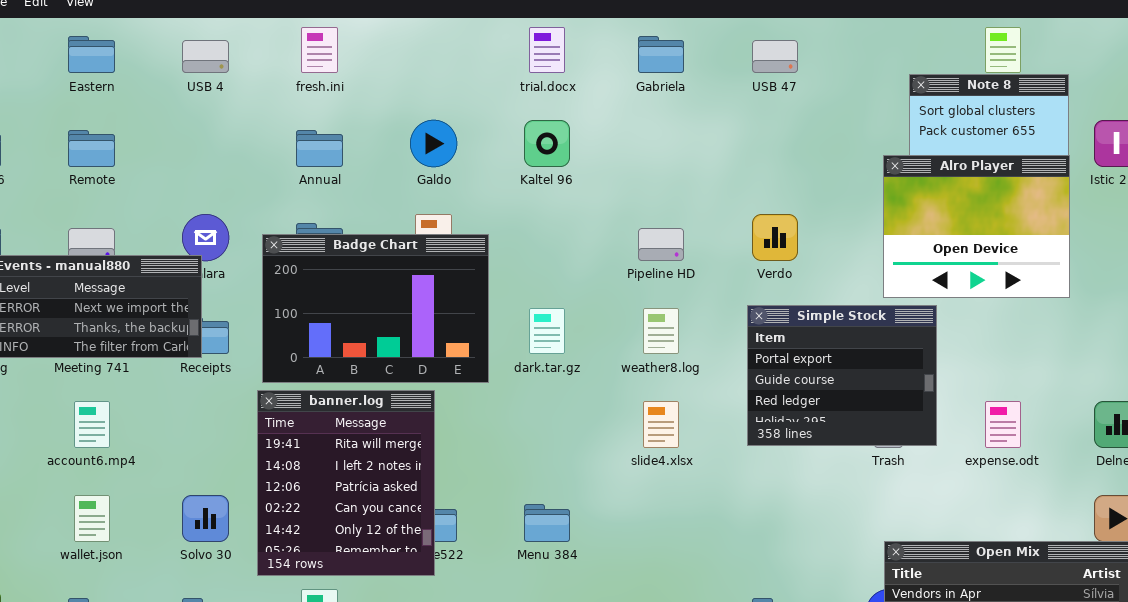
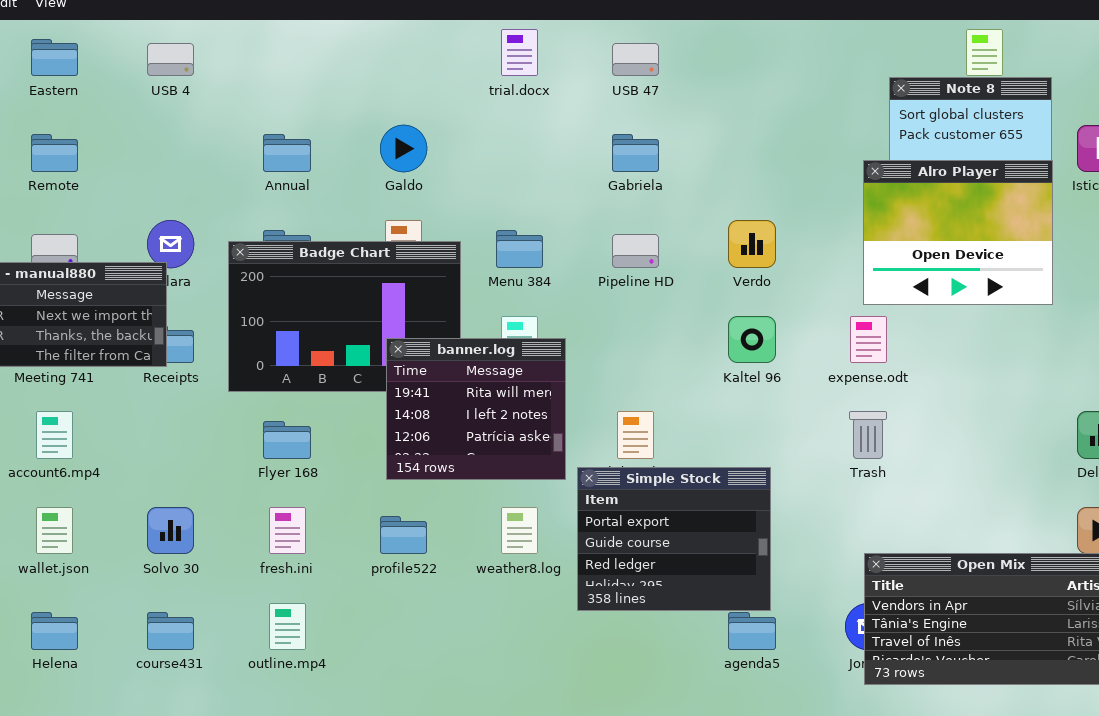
fresh.ini: [301,27,338,73] -> [269,507,306,554], moved
Gabriela: [638,36,684,73] -> [612,134,659,172], moved
USB 47: [752,40,798,73] -> [612,43,659,76], moved
Kaltel 96: [524,120,570,167] -> [728,316,776,363], moved
Simple Stock: [747,305,937,446] -> [577,467,771,611], moved
weather8.log: [643,308,679,354] -> [501,507,538,554], moved
banner.log: [257,390,435,576] -> [386,338,566,480], moved, resized
expense.odt: [985,401,1021,448] -> [850,316,887,363], moved
Menu 384: [524,504,570,542] -> [496,230,543,268], moved

